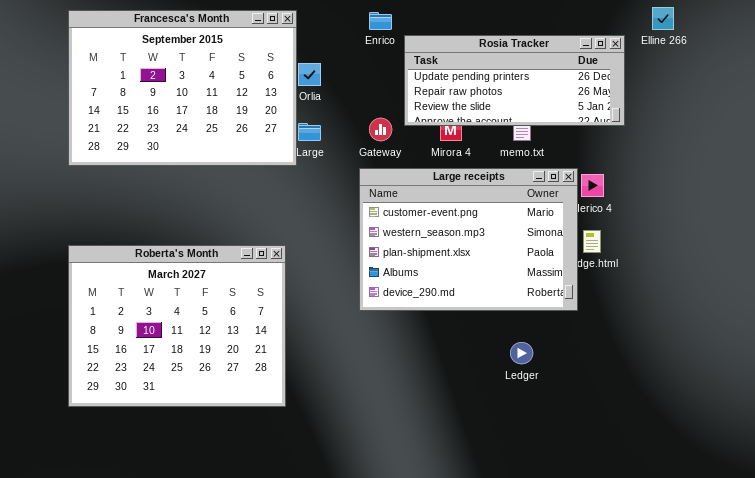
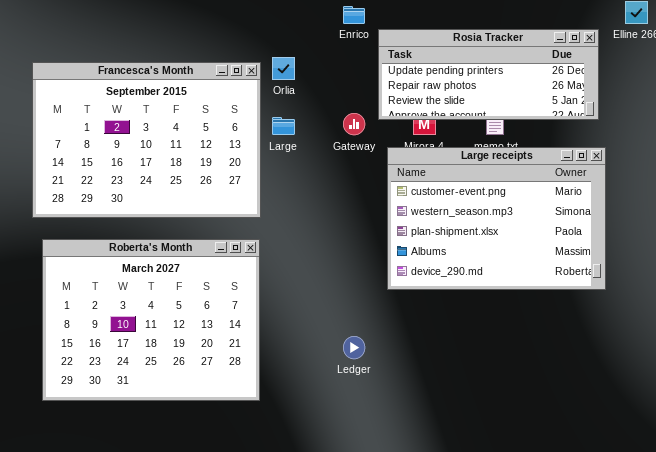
Francesca's Month: [68,10,297,166] -> [32,62,261,218], moved
Large receipts: [359,168,578,311] -> [387,147,606,290], moved
Ledger: [510,342,533,364] -> [343,336,365,359], moved

